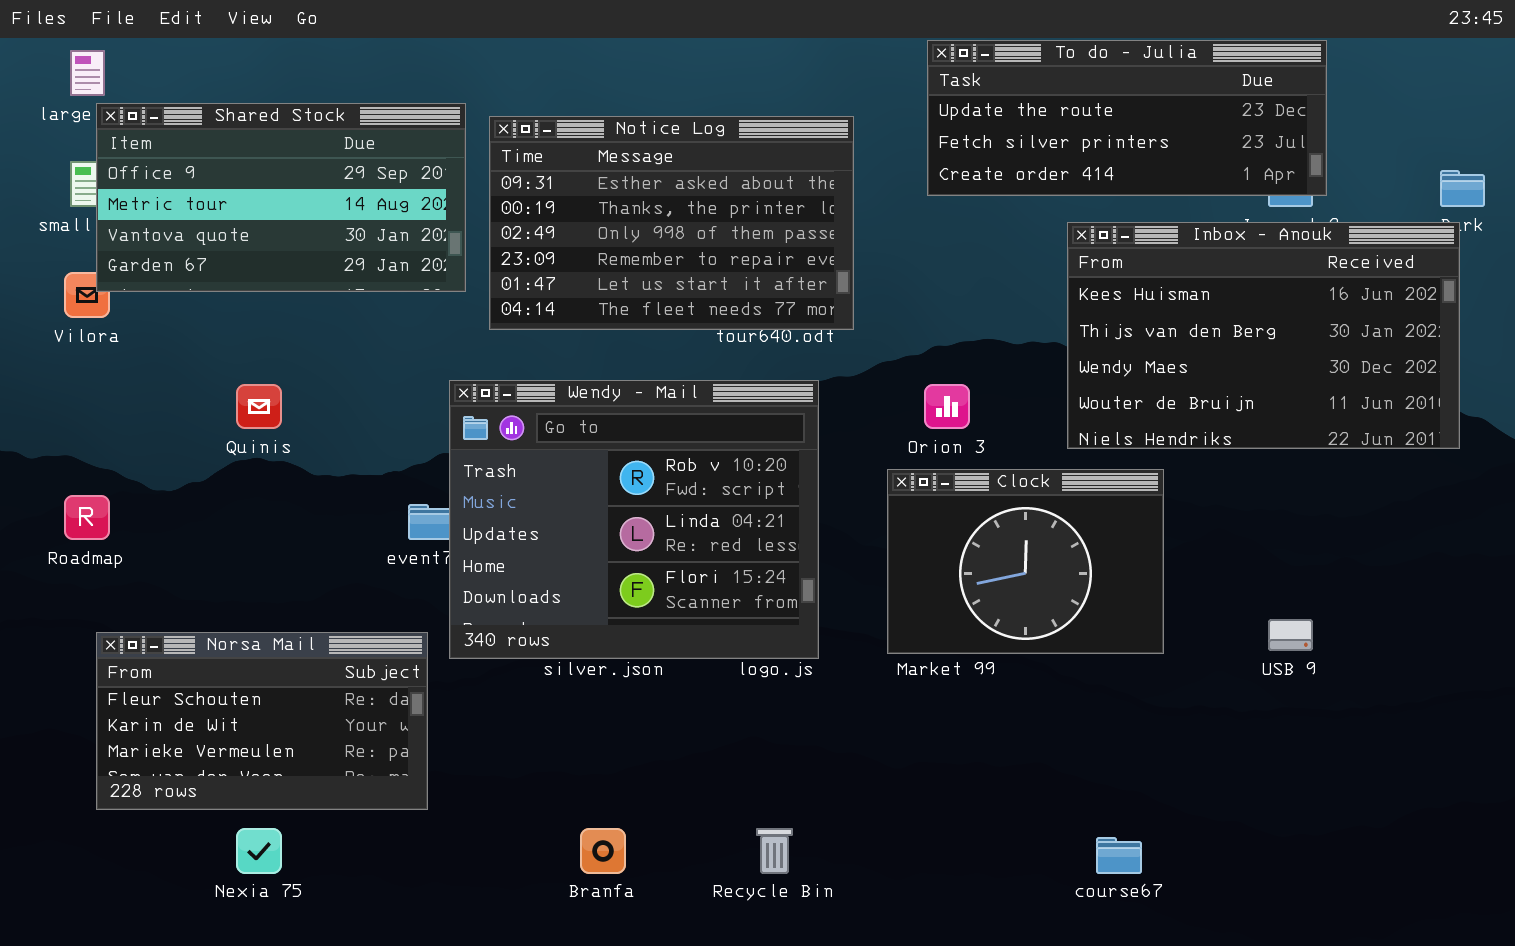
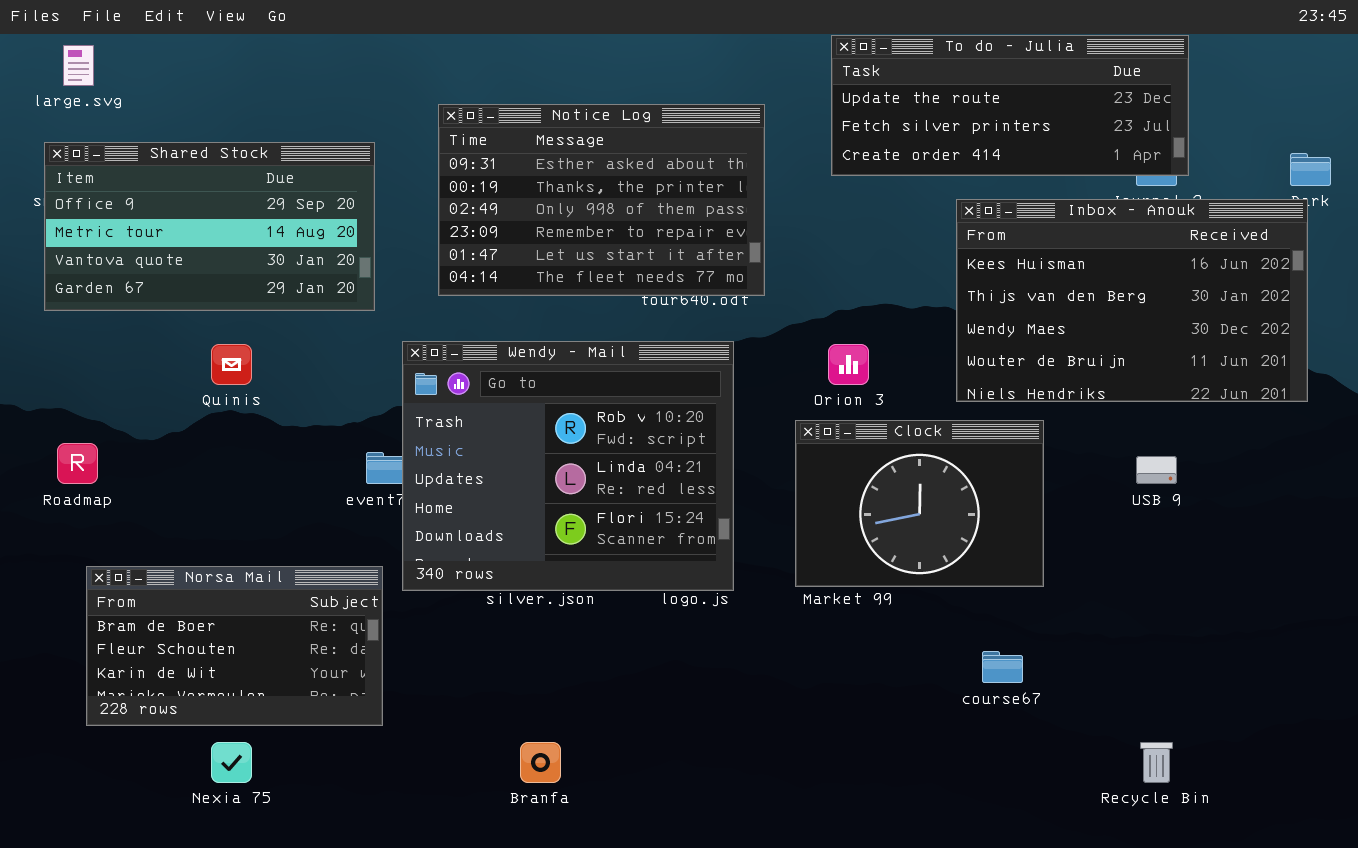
Shared Stock: [96,103,466,292] -> [44,142,375,311], moved
USB 9: [1268,619,1313,651] -> [1136,456,1177,484], moved
Norsa Mail: [96,632,428,810] -> [86,566,383,726], scrolled up 1 row
Recycle Bin: [756,828,793,874] -> [1140,742,1173,783], moved
course67: [1096,837,1142,874] -> [982,651,1023,683], moved

